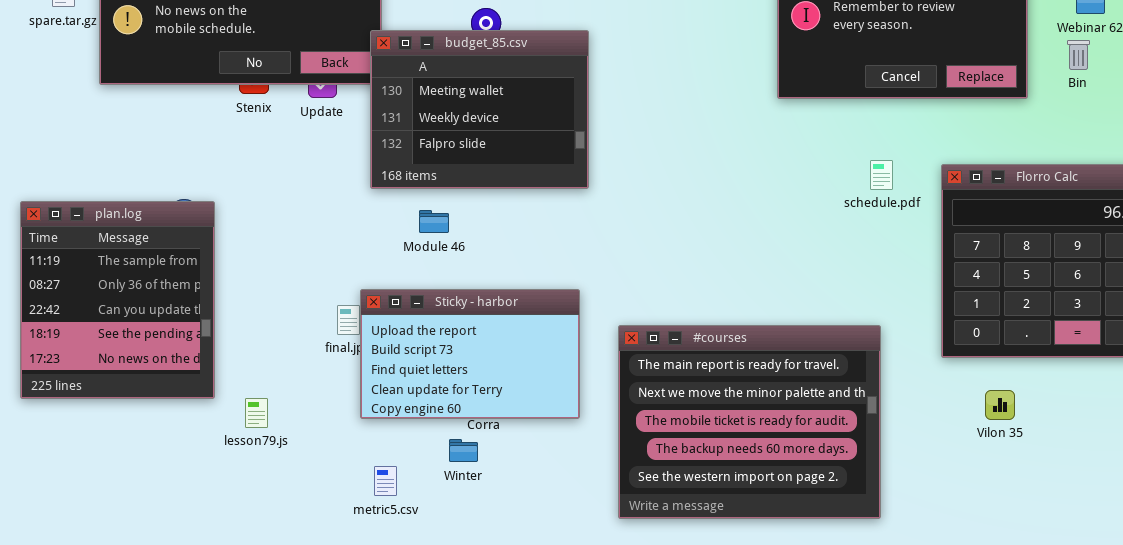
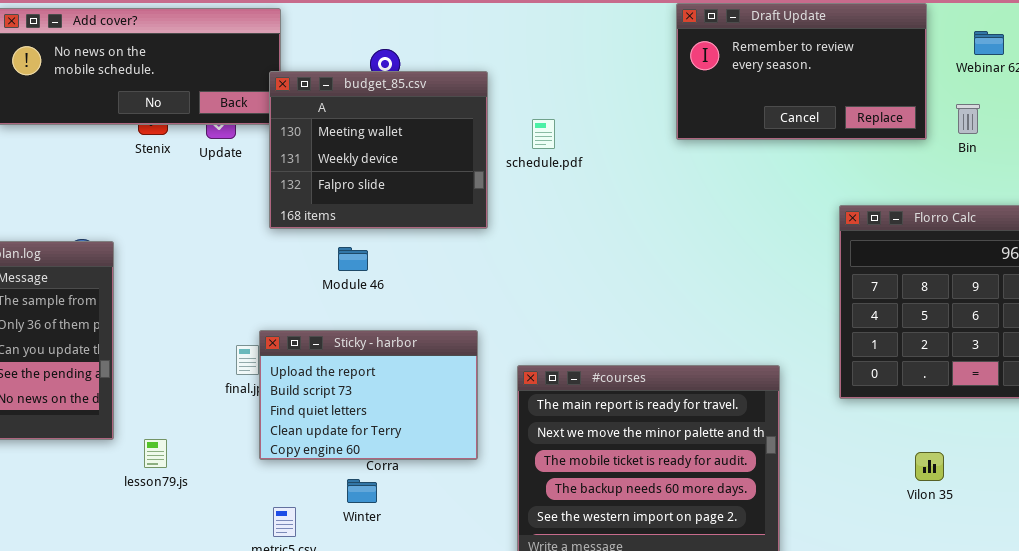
Bin: [1067,40,1090,70] -> [956,104,980,134], moved
schedule.pdf: [870,160,893,190] -> [532,119,555,149], moved
Module 46: [419,210,449,233] -> [338,247,368,271], moved
Vilon 35: [985,390,1015,420] -> [915,452,944,481], moved

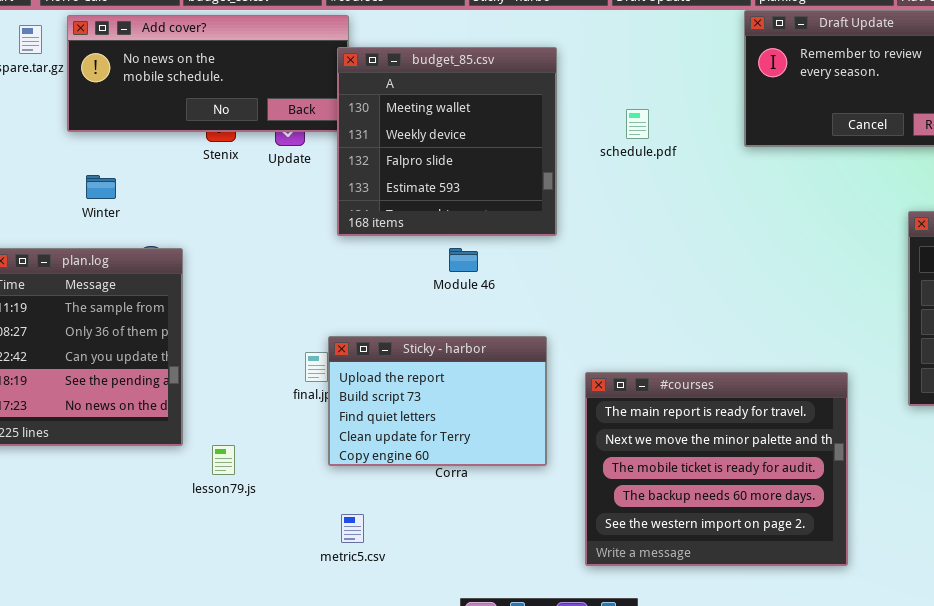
budget_85.csv: [269,71,488,229] -> [337,47,557,236], resized
schedule.pdf: [532,119,555,149] -> [626,109,649,139], moved
Module 46: [338,247,368,271] -> [449,248,478,272], moved
Winter: [347,479,377,503] -> [86,175,116,199], moved

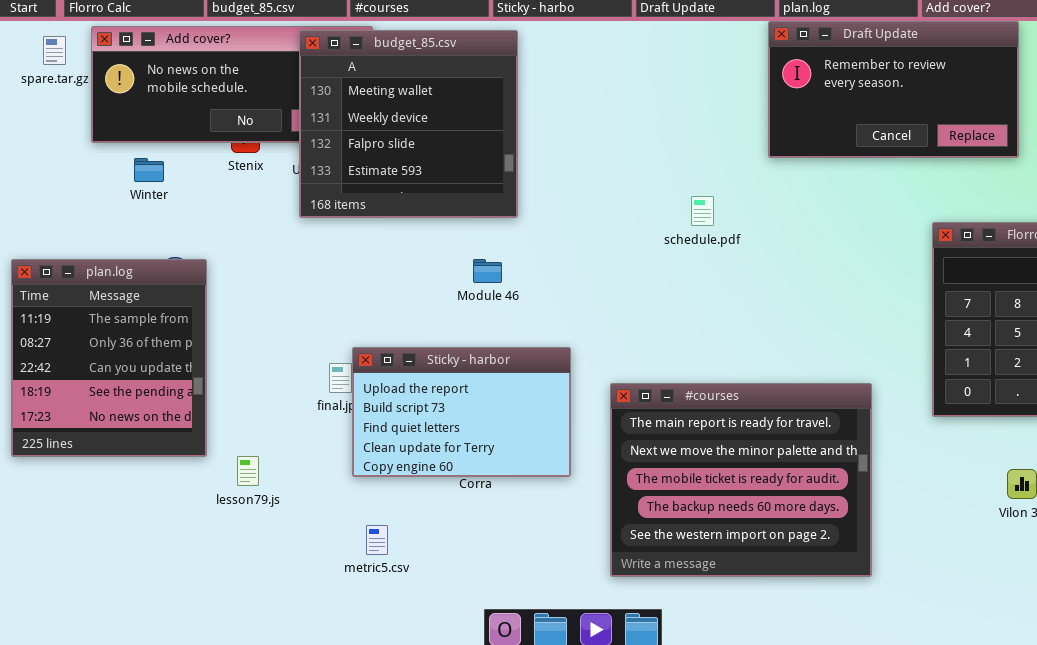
budget_85.csv: [337,47,557,236] -> [299,30,518,218], moved
schedule.pdf: [626,109,649,139] -> [691,196,714,226], moved
Winter: [86,175,116,199] -> [134,158,164,182], moved

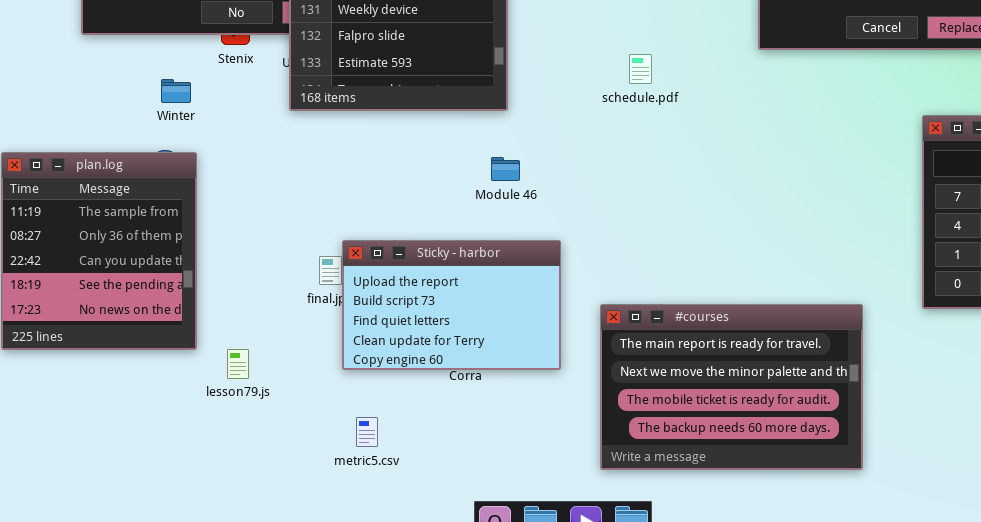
Winter: [134,158,164,182] -> [161,79,191,103], moved
schedule.pdf: [691,196,714,226] -> [629,54,652,84], moved
Module 46: [473,259,502,283] -> [491,157,520,181], moved
#courses: [610,383,872,577] -> [600,304,863,470], resized

